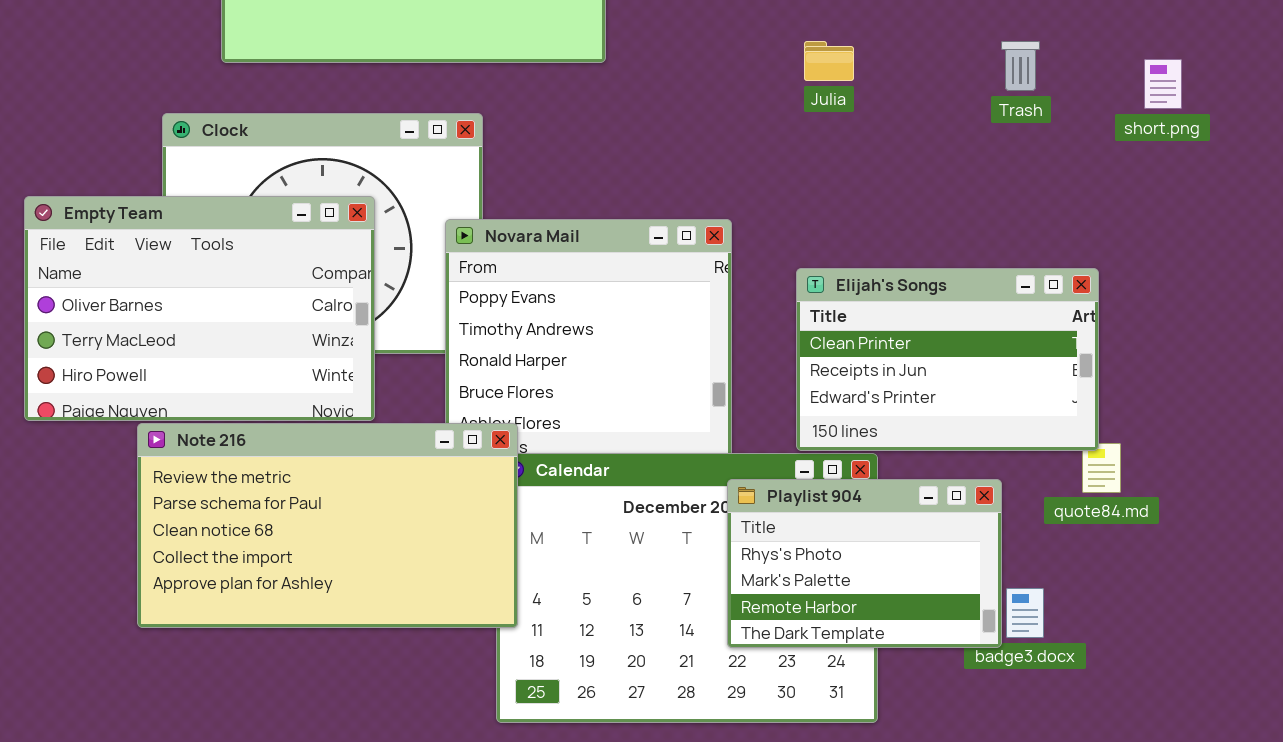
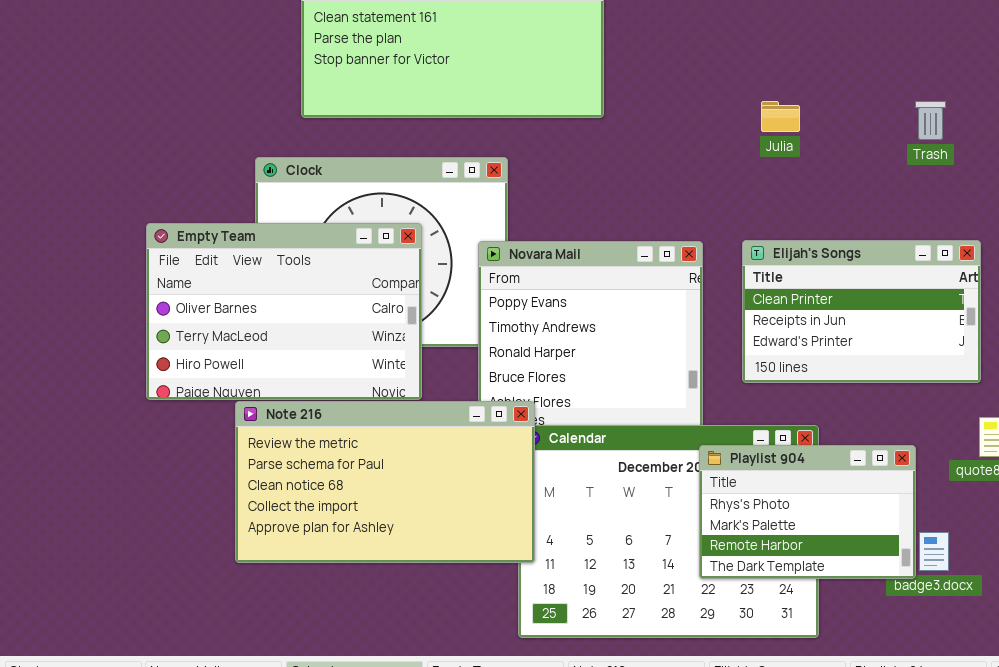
Elijah's Songs: [796,268,1099,451] -> [742,240,981,383], moved

